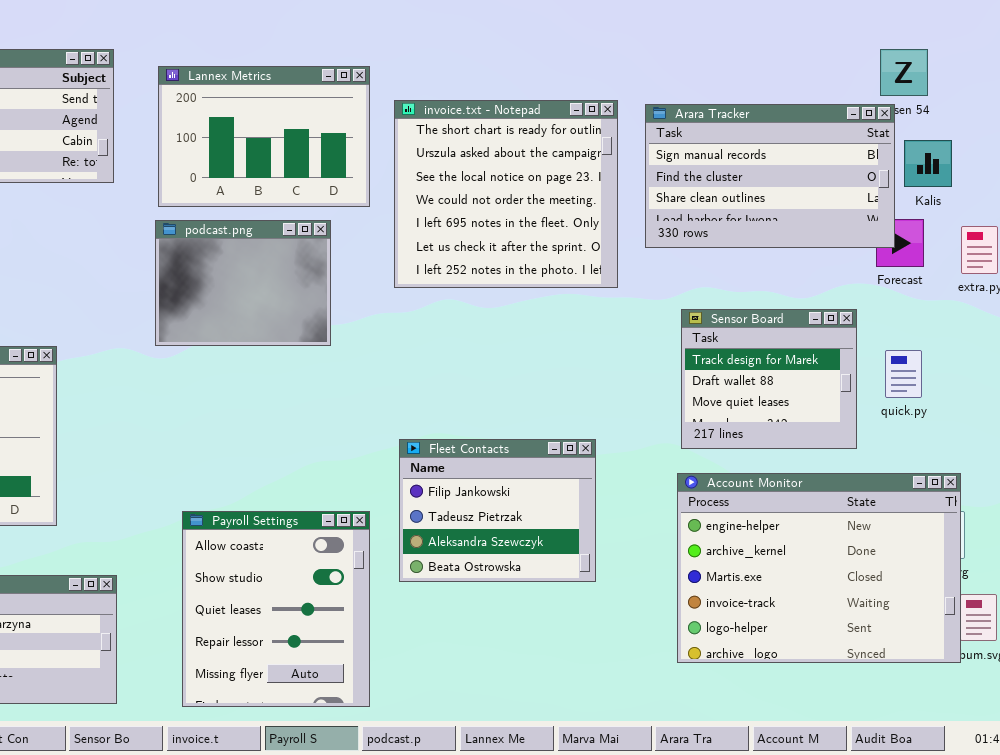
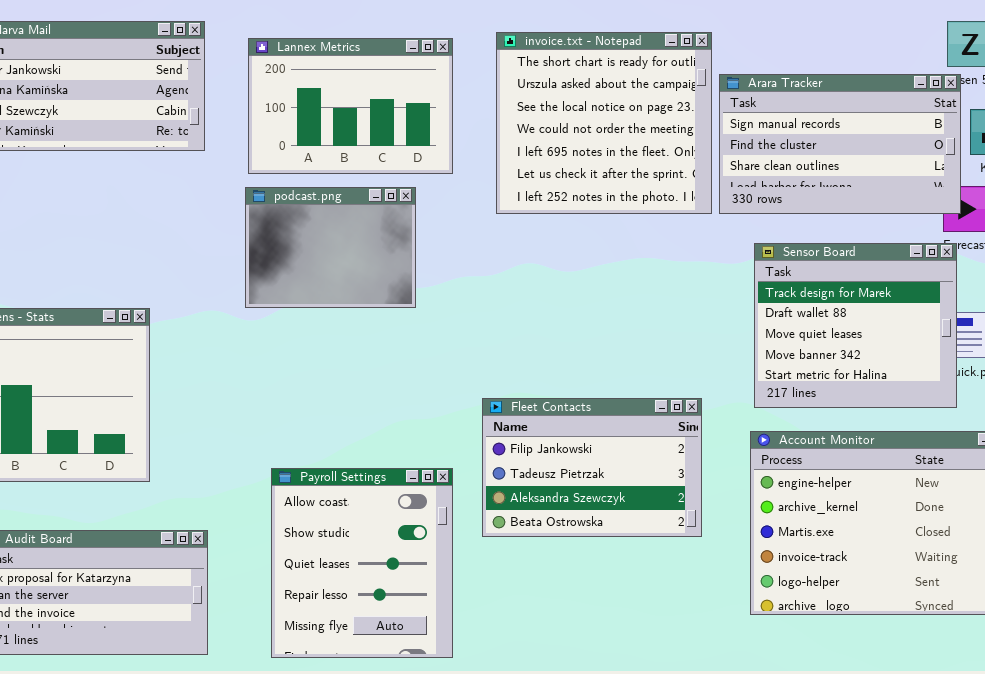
invoice.txt - Notepad: [394,100,618,288] -> [496,32,712,214], moved
Sensor Board: [681,309,857,449] -> [754,243,957,408], resized
Fleet Contacts: [399,439,596,582] -> [482,398,702,537], resized

